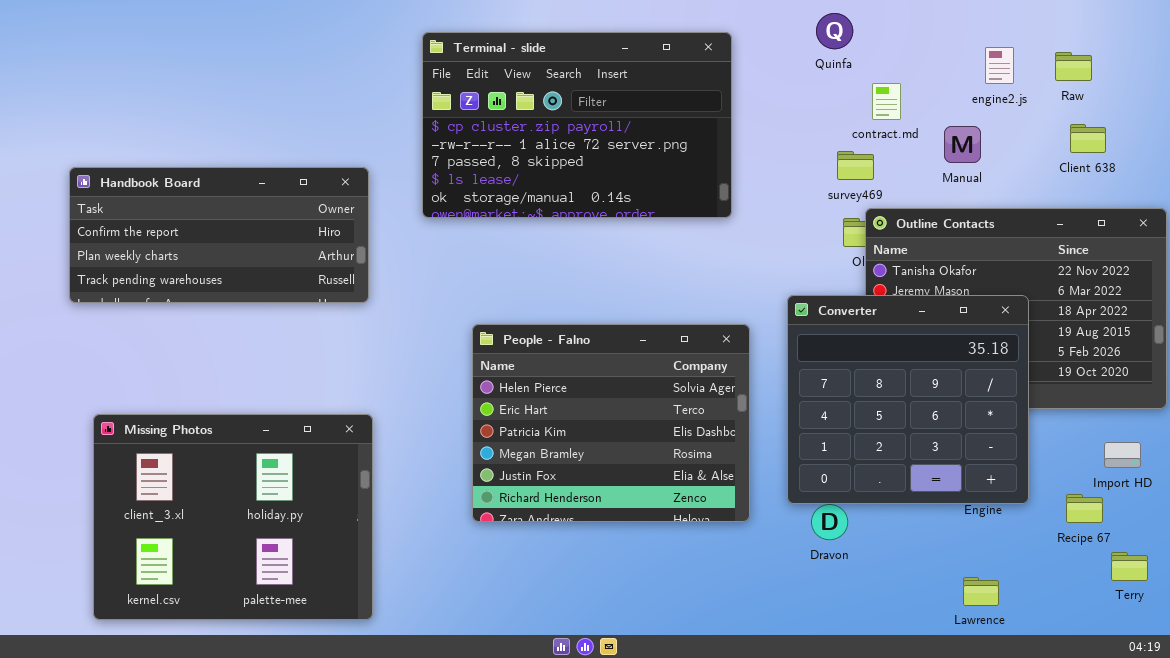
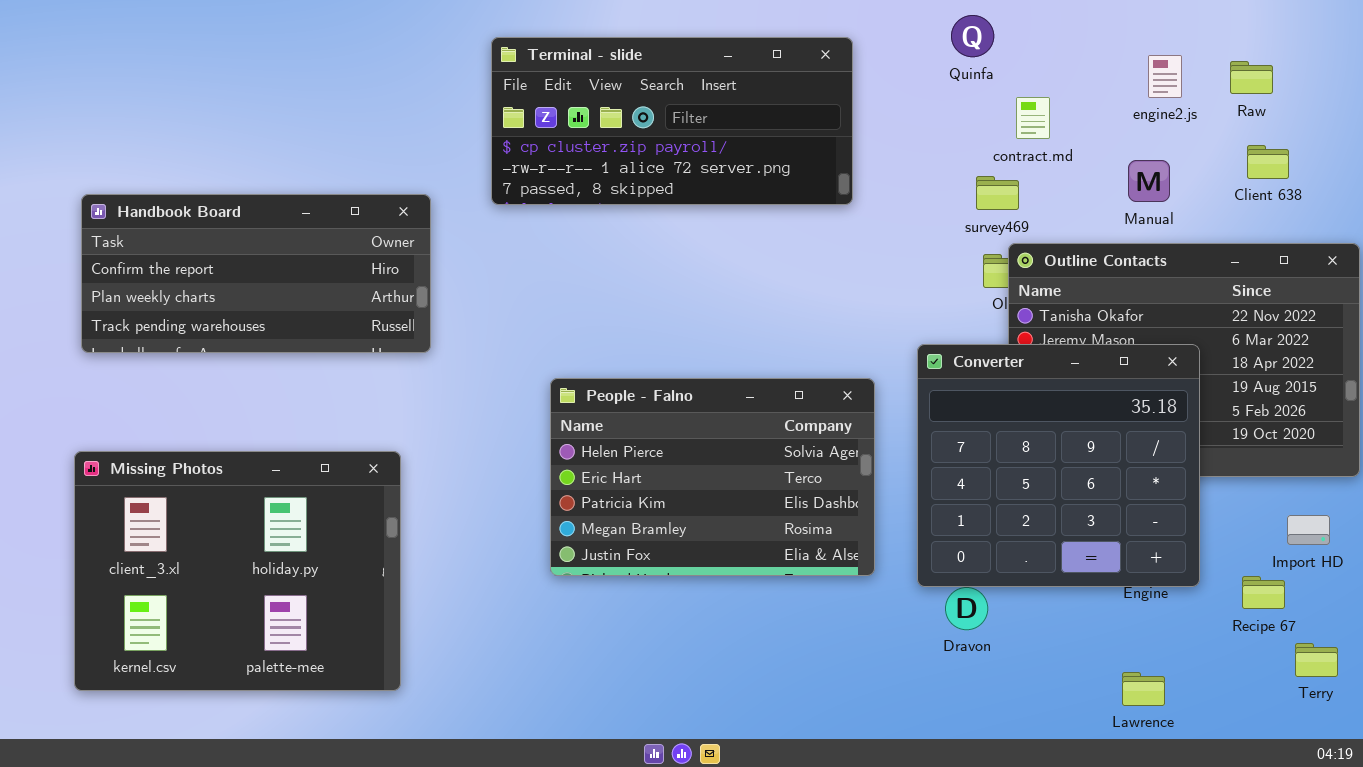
Terminal - slide: [422,32,732,218] -> [491,37,853,205], resized
Manual: [944,126,981,163] -> [1128,160,1170,202], moved
People - Falno: [472,324,750,522] -> [550,378,875,576], resized
Missing Photos: [93,414,373,620] -> [74,451,401,691], moved

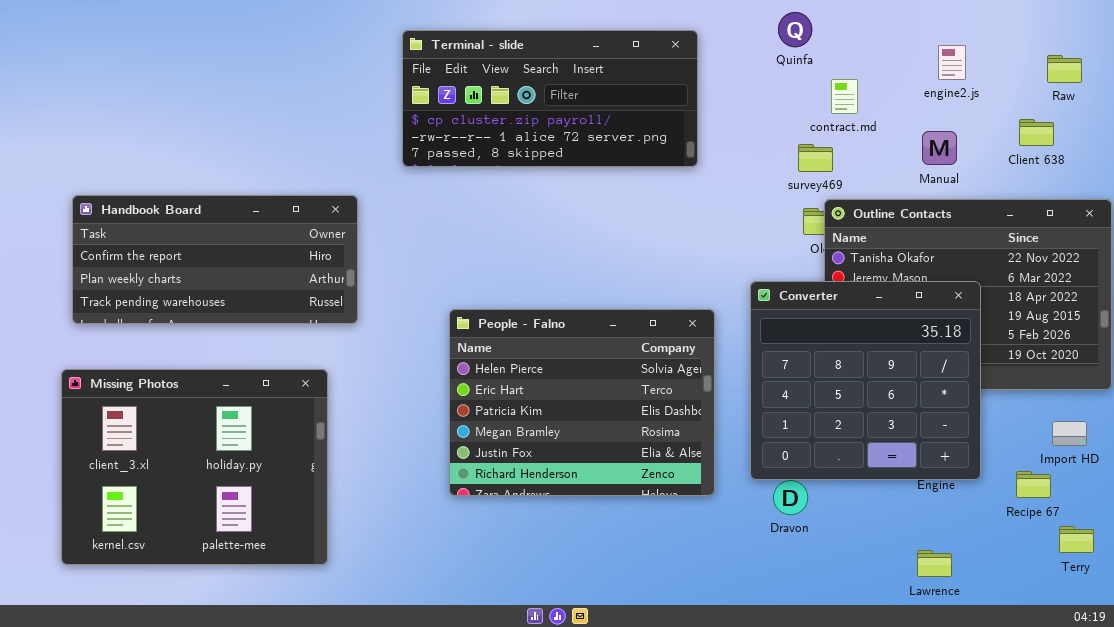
Raw: [1230,61,1273,94] -> [1047,55,1082,83], moved
Handbook Board: [81,194,431,353] -> [72,195,358,324], moved
People - Falno: [550,378,875,576] -> [449,309,715,496], resized

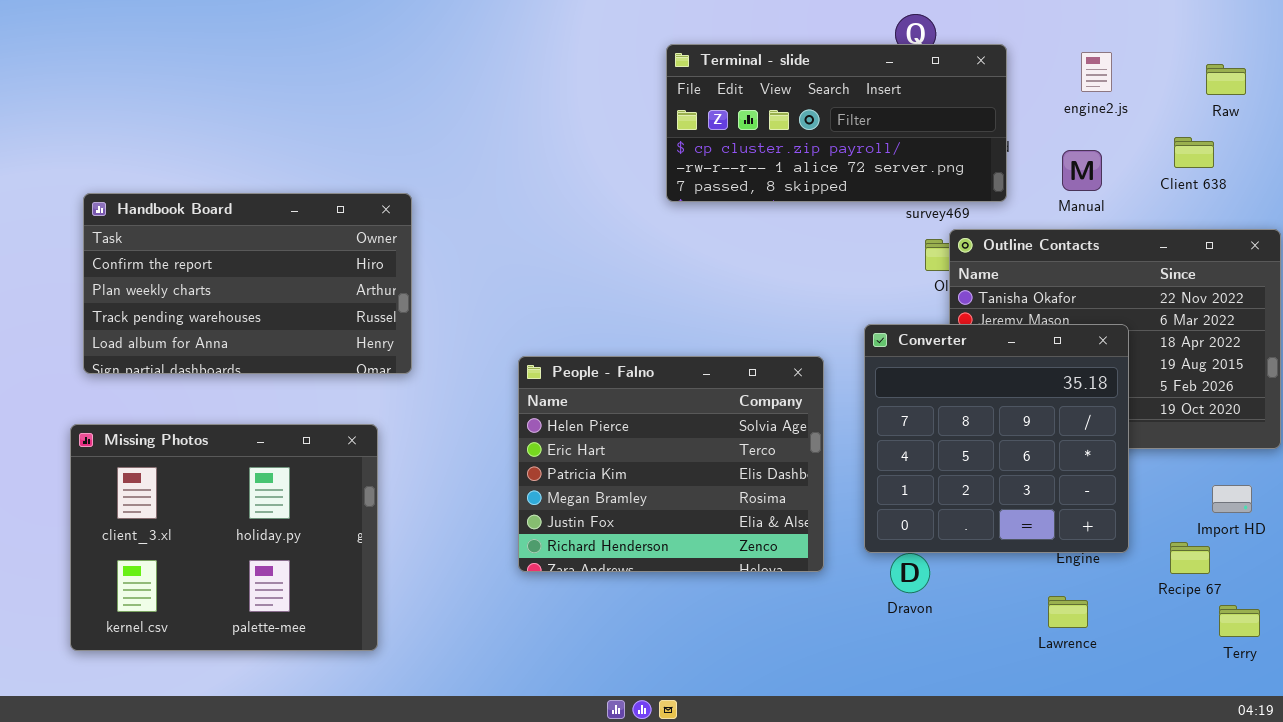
Terminal - slide: [402,30,698,167] -> [666,44,1007,202], moved
Handbook Board: [72,195,358,324] -> [83,193,412,374], resized
Lawrence: [917,550,952,577] -> [1048,596,1088,628], moved

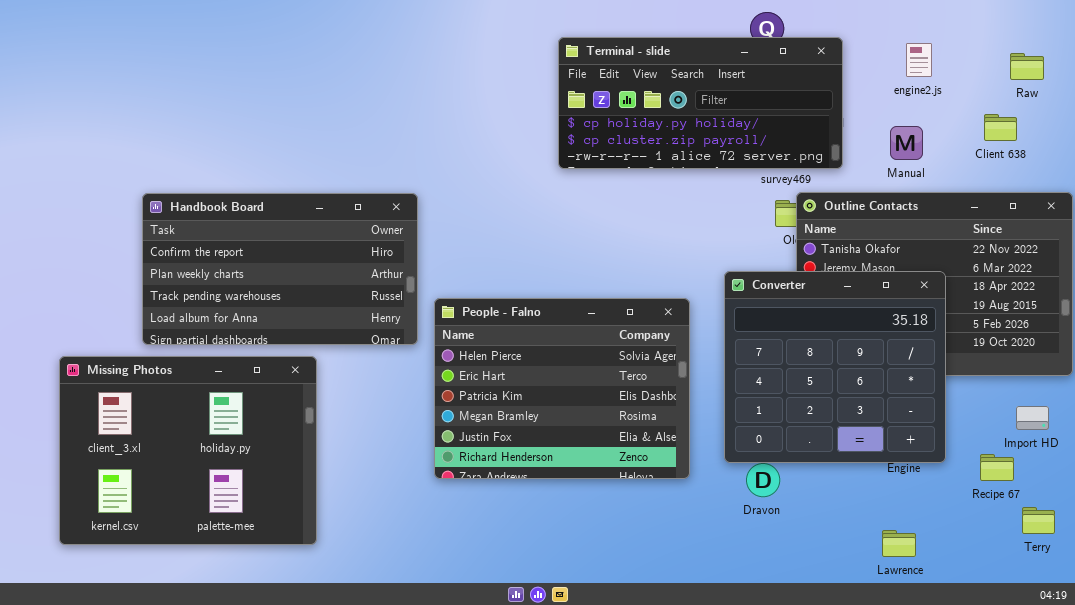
Terminal - slide: [666,44,1007,202] -> [558,37,843,169], scrolled up 1 row
Handbook Board: [83,193,412,374] -> [142,193,418,345], moved
Lawrence: [1048,596,1088,628] -> [882,530,916,557], moved

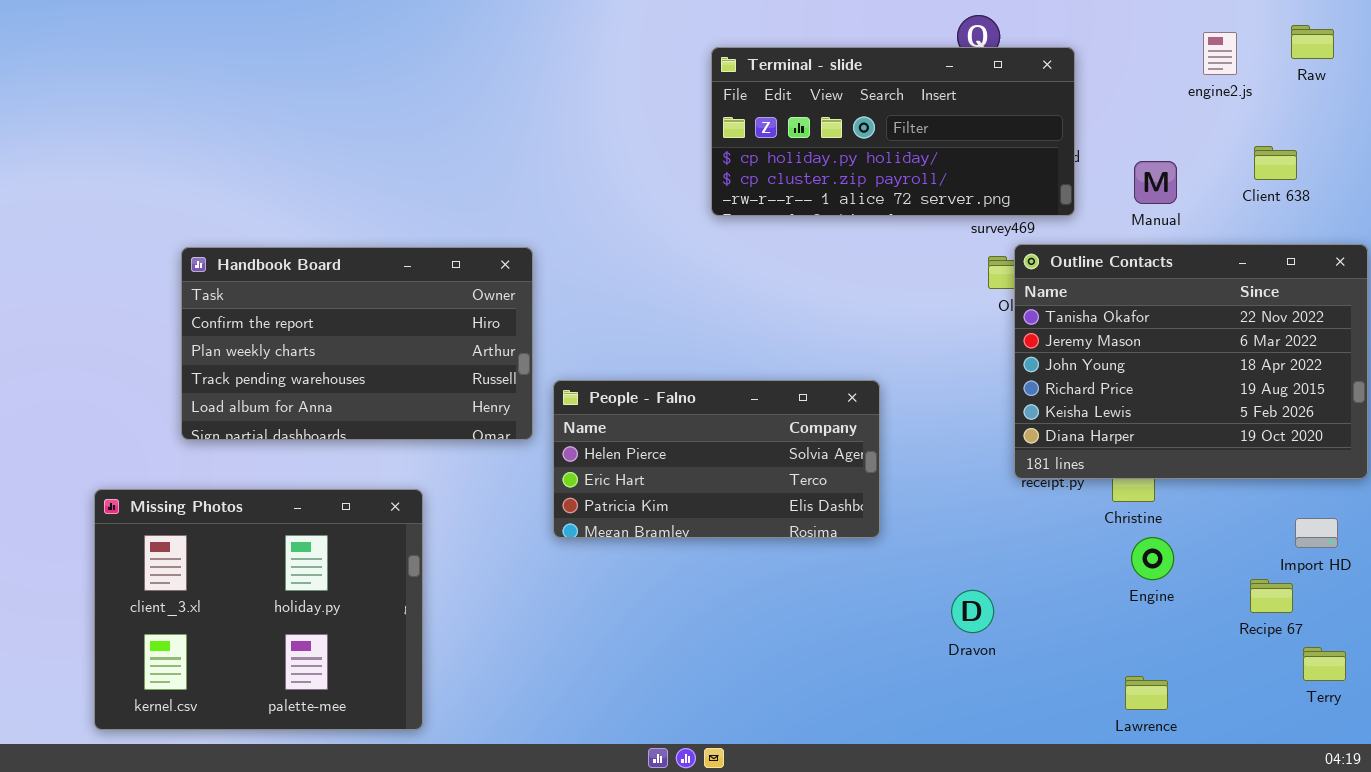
engine2.js: [906,43,932,77] -> [1203,32,1237,75], moved
Raw: [1010,53,1044,80] -> [1291,25,1334,59], moved
Converter: [724,271,946,463] -> none, closed
People - Falno: [434,298,690,479] -> [553,380,880,538], resized
Missing Photos: [59,356,317,545] -> [94,489,423,730], moved

